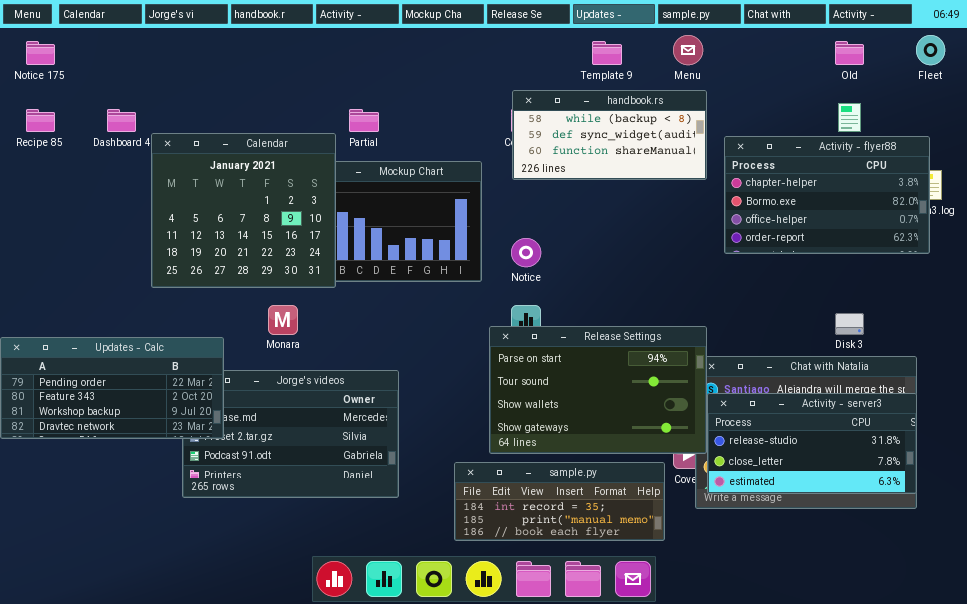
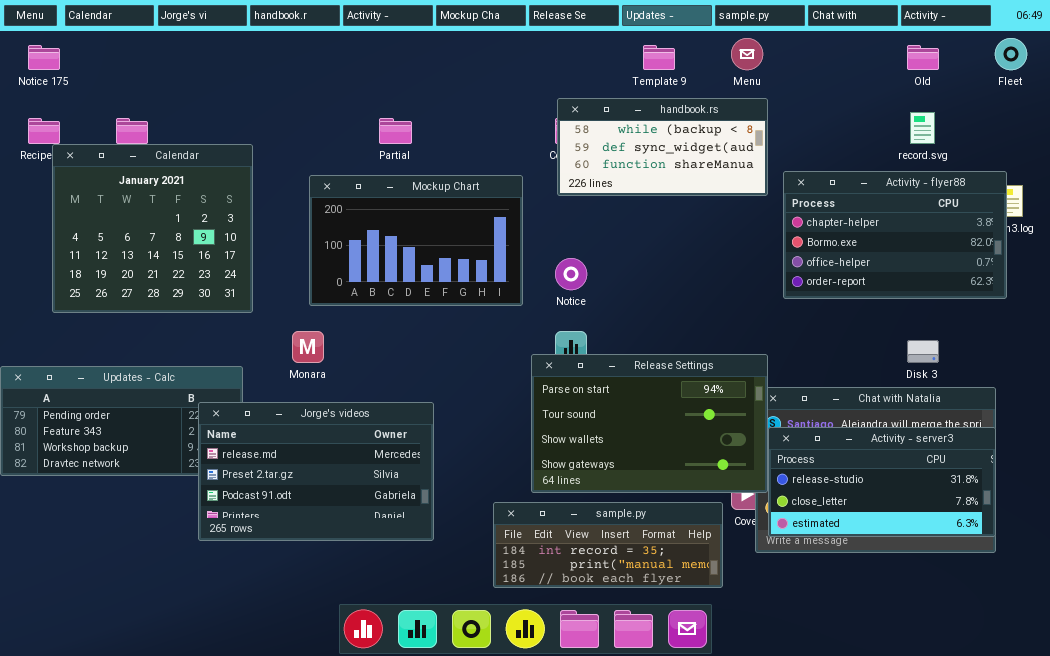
Calendar: [151,133,336,288] -> [52,144,253,313], moved
Activity - flyer88: [724,136,930,254] -> [783,171,1007,299], moved
Jorge's videos: [182,370,399,498] -> [198,402,434,541], raised

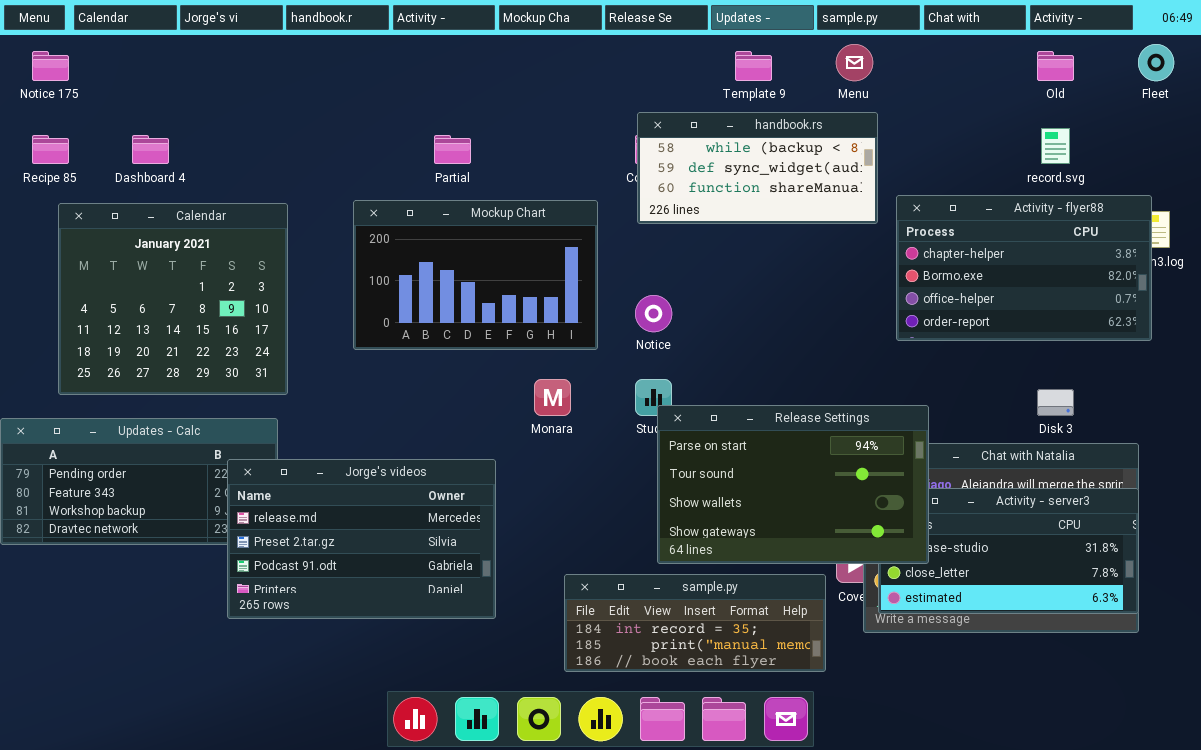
Calendar: [52,144,253,313] -> [58,203,288,395], moved
Monara: [292,331,324,363] -> [534,379,571,416], moved
Release Settings: [531,354,768,493] -> [657,405,929,564], moved

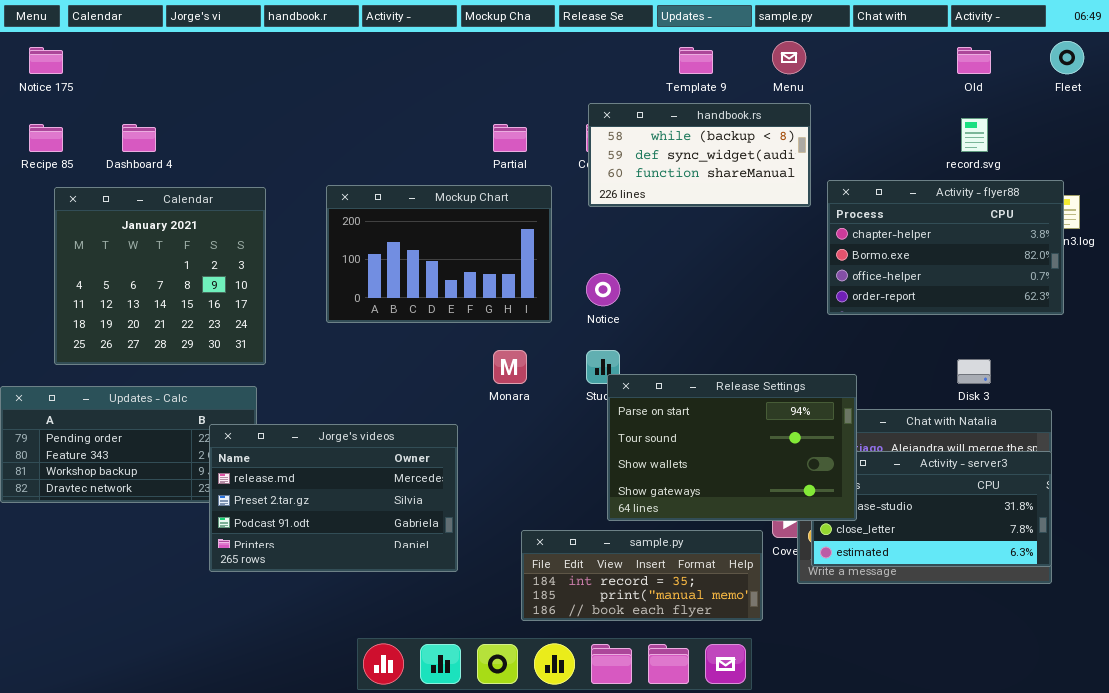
Partial: [434,135,471,164] -> [493,124,527,152], moved

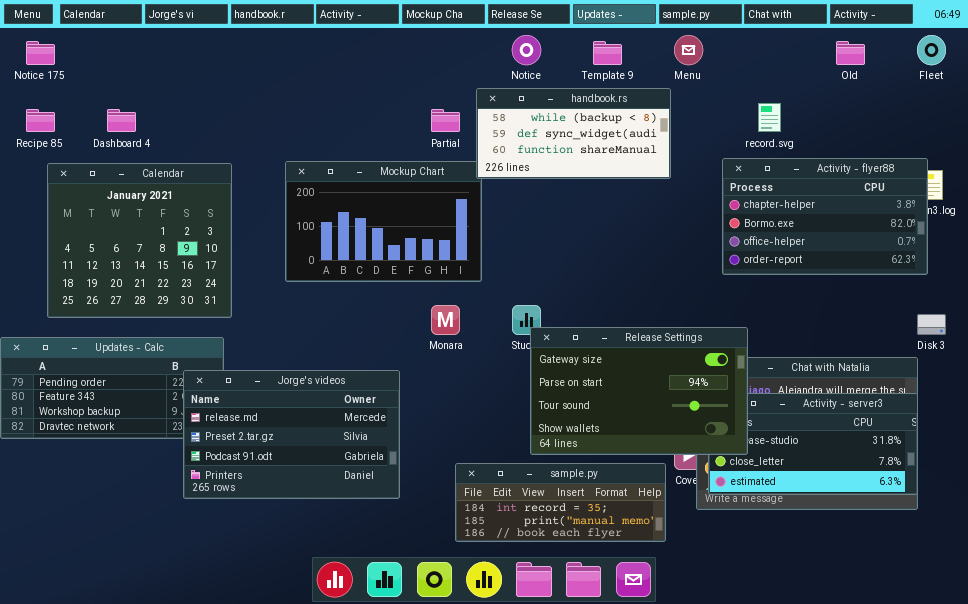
handbook.rs: [588,103,811,207] -> [476,88,671,179], moved
record.svg: [961,118,988,152] -> [758,103,781,132], moved
Notice: [586,273,620,306] -> [512,35,541,65], moved
Disk 3: [957,359,991,384] -> [917,314,946,335], moved
Release Settings: [607,374,857,521] -> [530,327,748,455], scrolled up 1 row

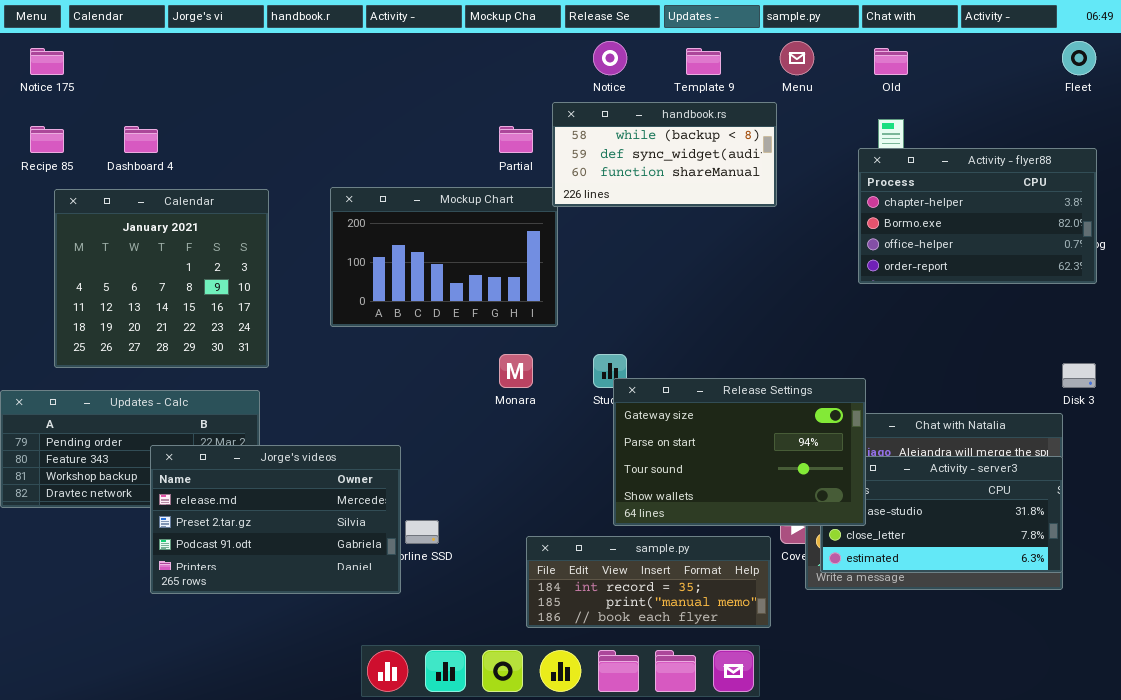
Old: [836,41,865,65] -> [874,48,908,75], moved
Activity - flyer88: [722,158,928,275] -> [858,148,1097,284], moved
Jorge's videos: [183,370,400,499] -> [150,445,401,594], moved

